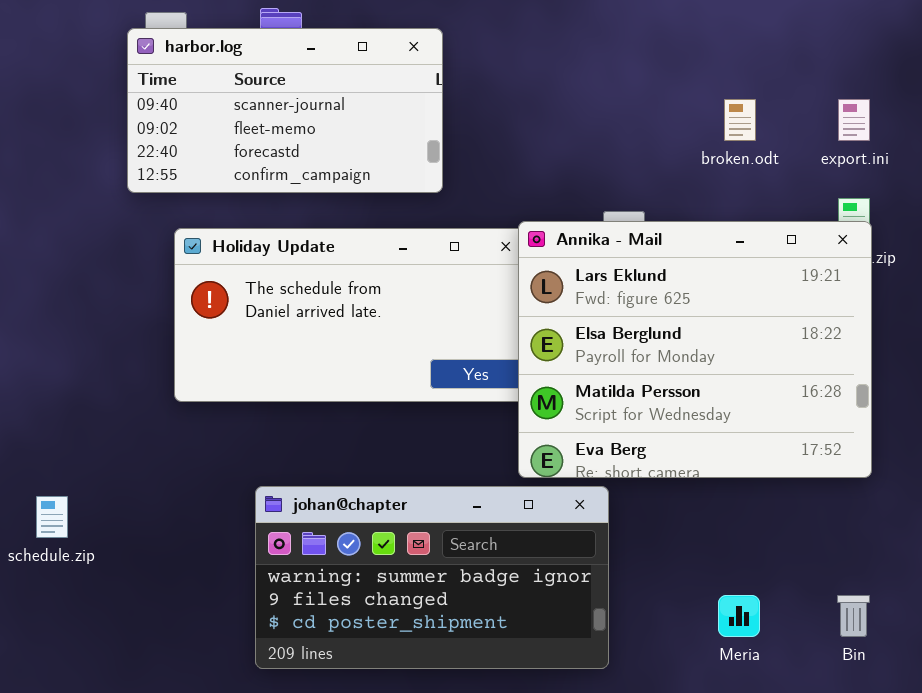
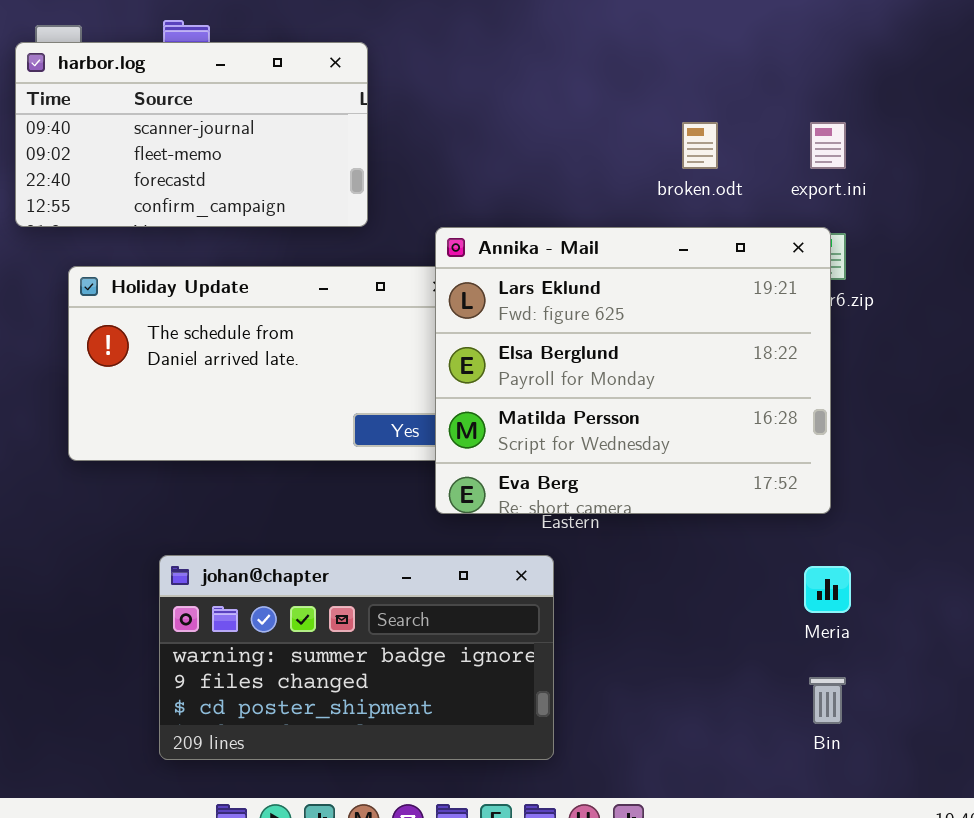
Annika - Mail: [518,221,872,478] -> [435,227,831,514], moved
Meria: [718,595,760,637] -> [804,566,851,613], moved

